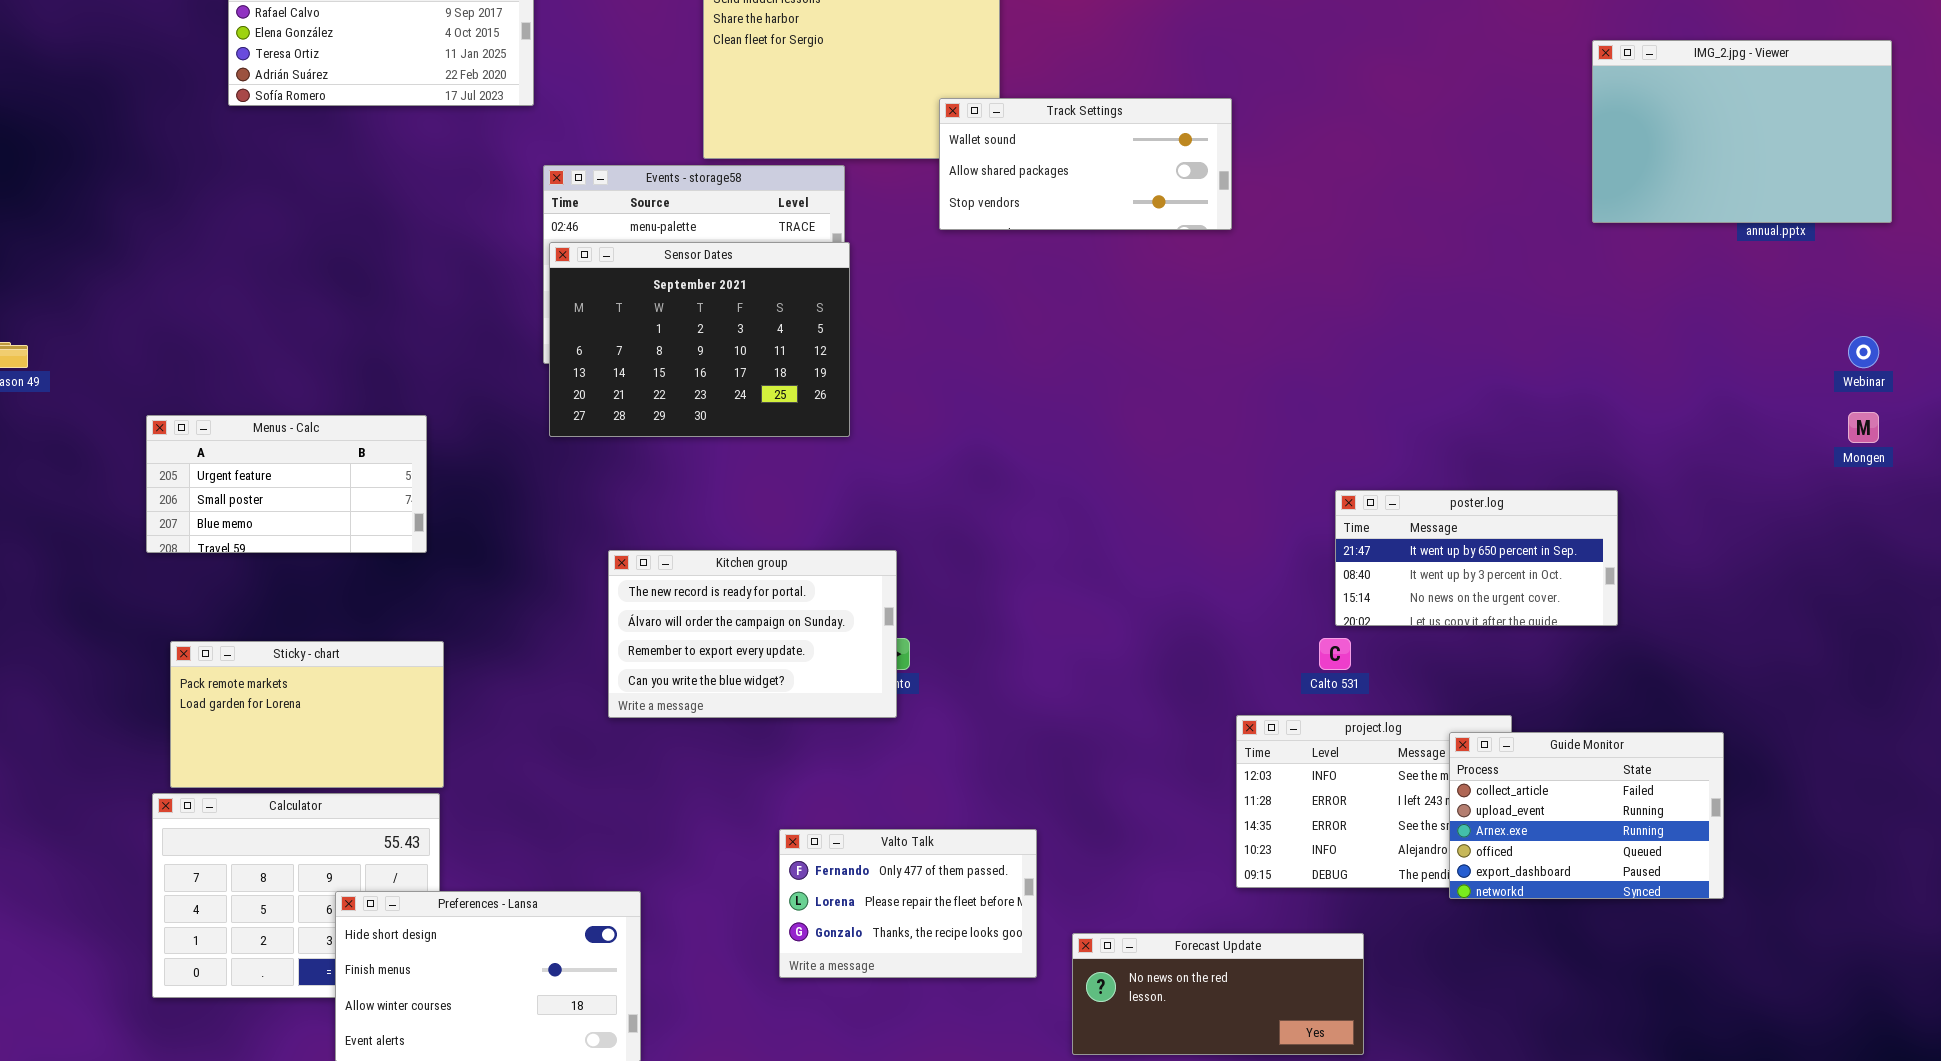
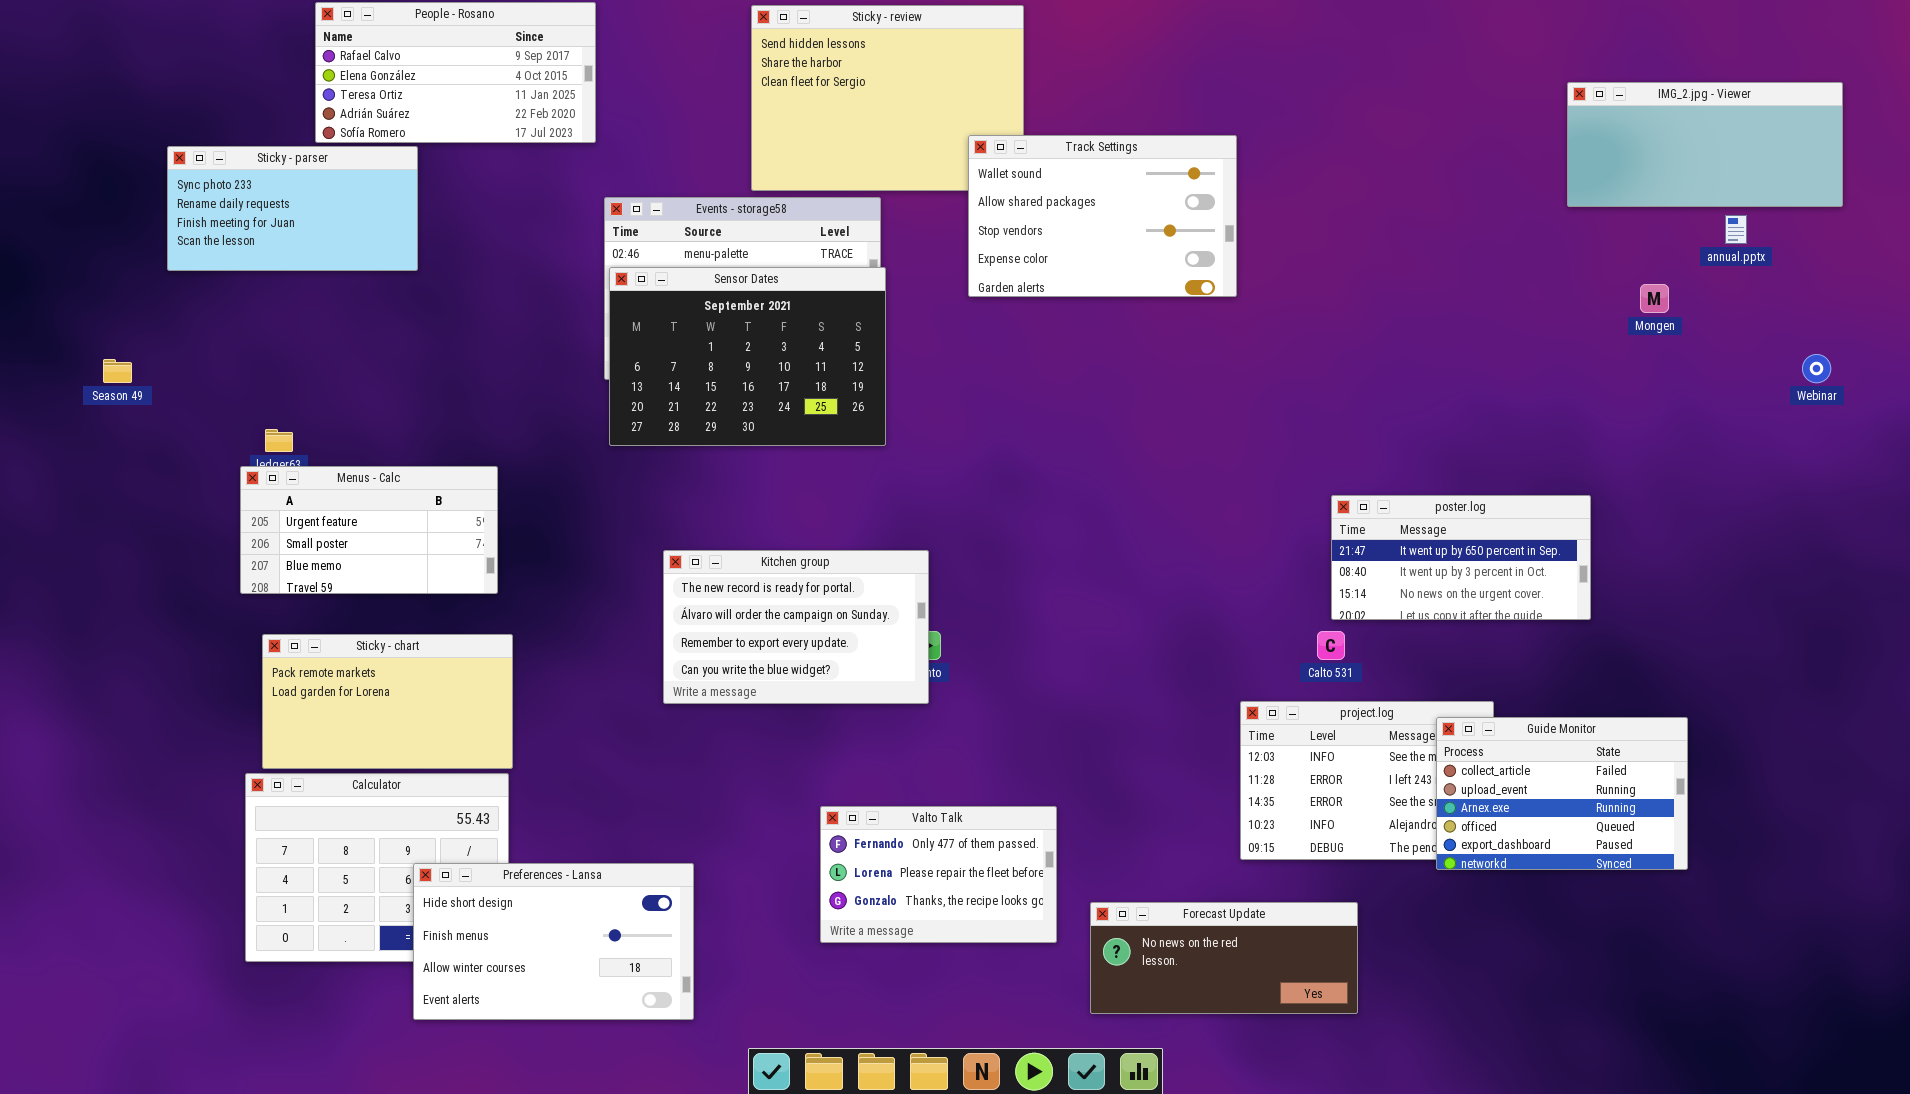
IMG_2.jpg - Viewer: [1592,40,1892,223] -> [1567,82,1843,207], resized
Track Settings: [939,98,1232,230] -> [968,135,1237,297], resized
Sticky - parser: none -> [167,146,418,271], opened
Mongen: [1848,412,1879,443] -> [1640,284,1669,313], moved
Menus - Calc: [146,415,427,553] -> [240,466,498,594], moved

